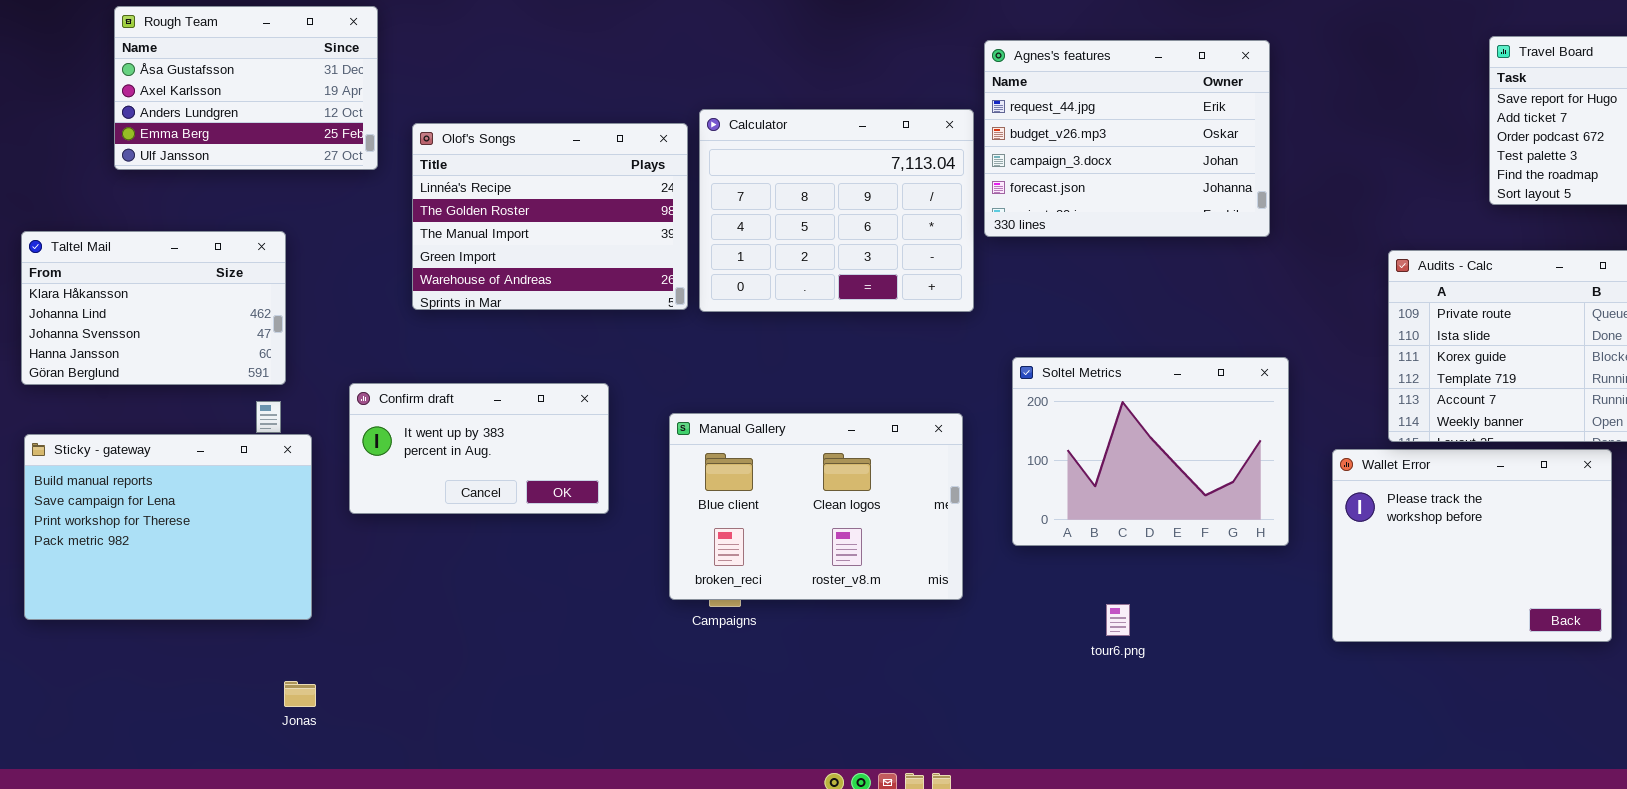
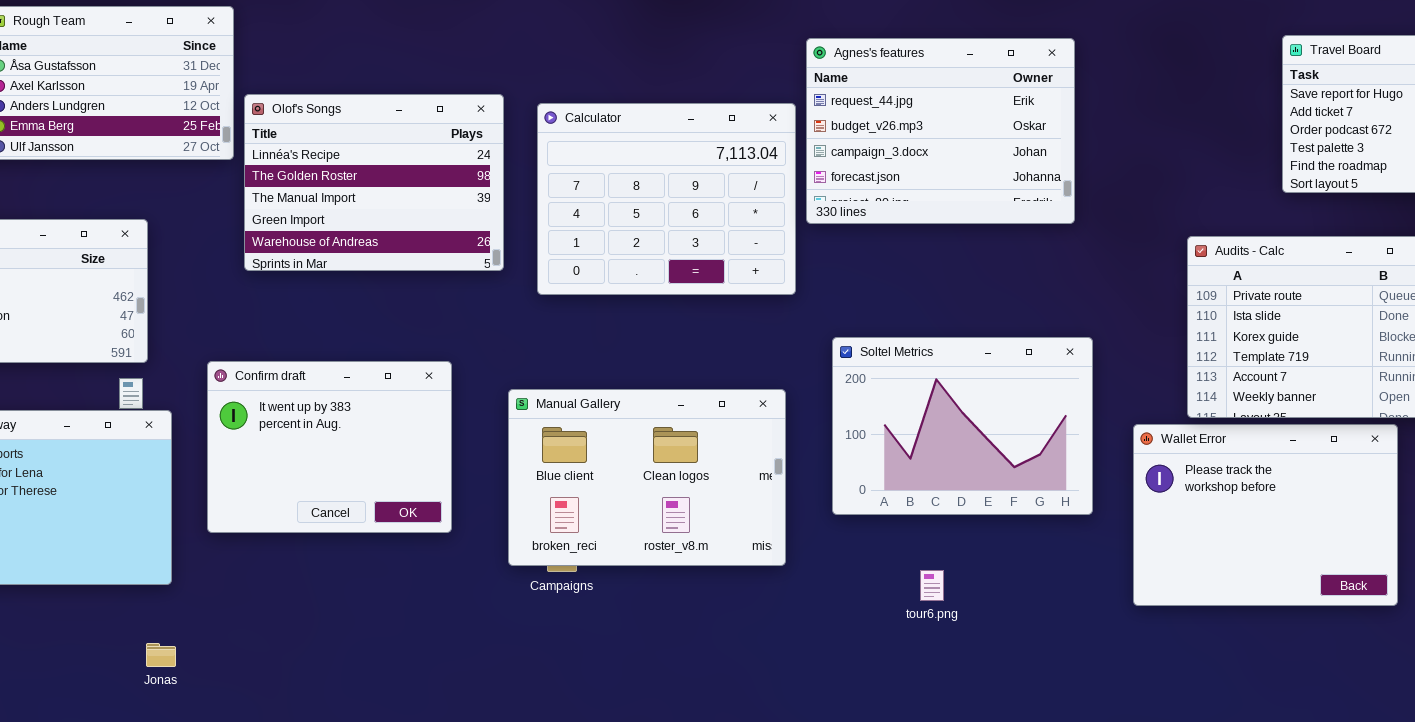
Olof's Songs: [412,123,688,310] -> [244,94,504,271], moved
Confirm draft: [349,383,609,514] -> [207,361,452,533], resized

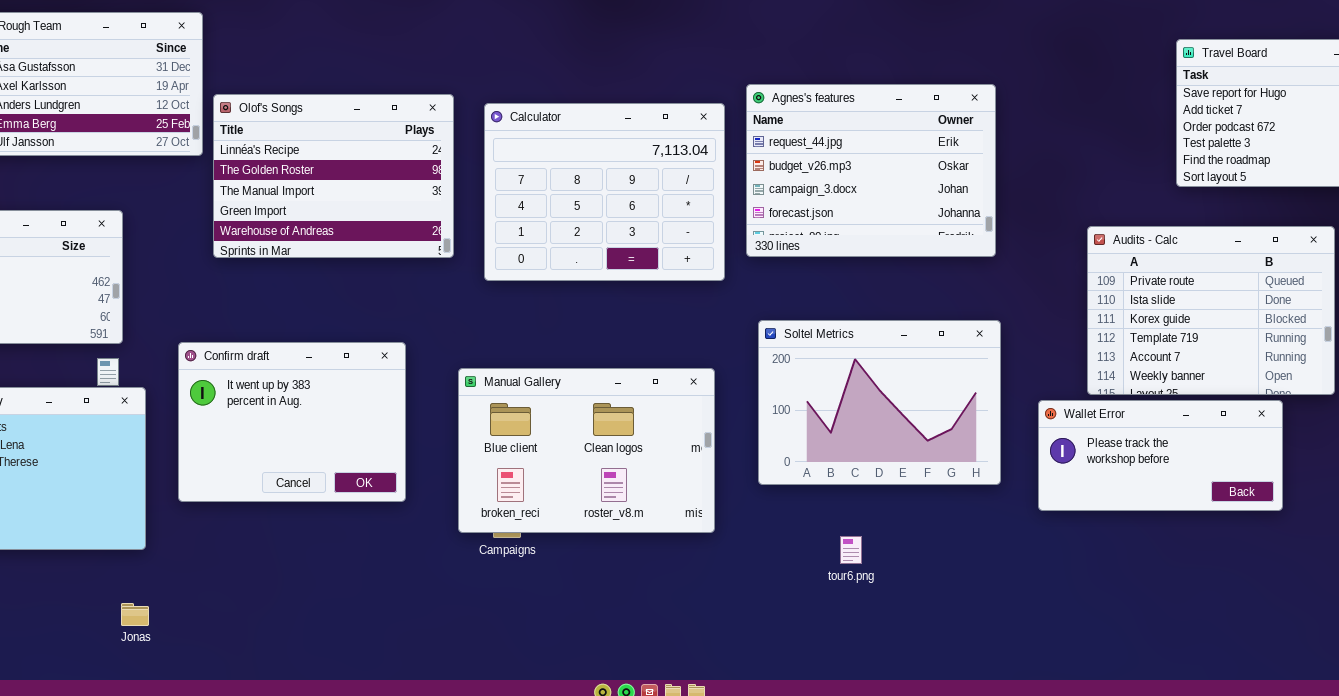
Agnes's features: [806,38,1075,224] -> [746,84,996,257], moved
Wallet Error: [1133,424,1398,606] -> [1038,400,1283,511], resized

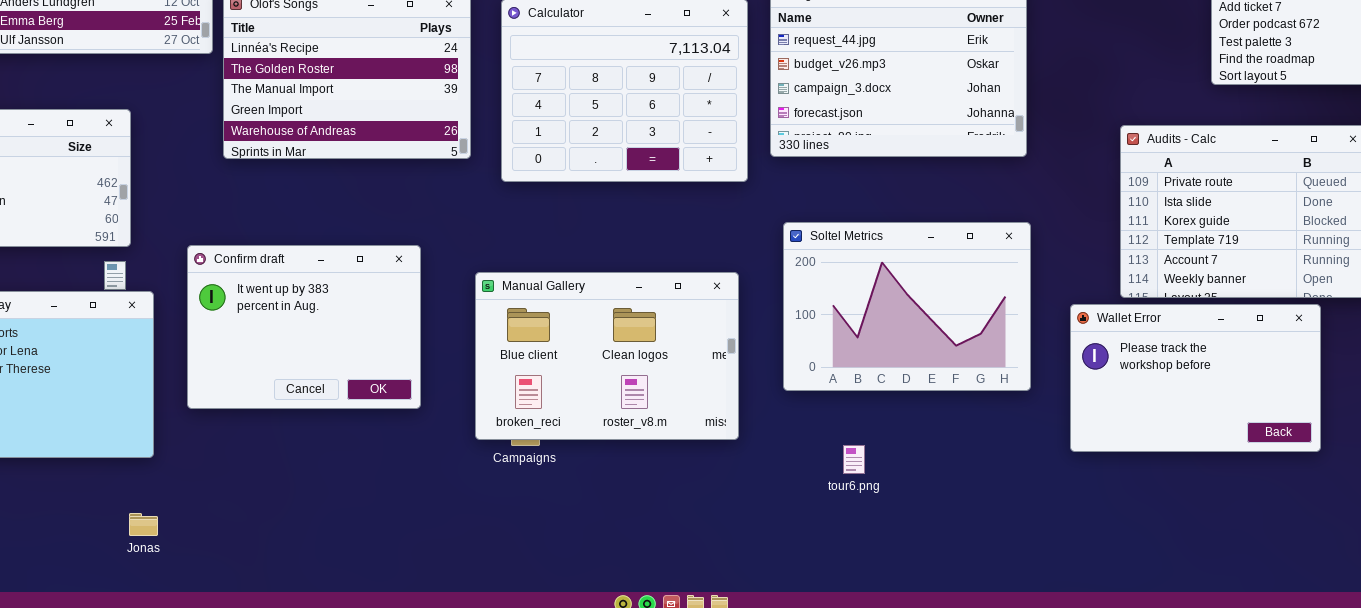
Wallet Error: [1038,400,1283,511] -> [1070,304,1321,452], resized
tour6.png: [840,536,862,564] -> [843,445,865,474], moved

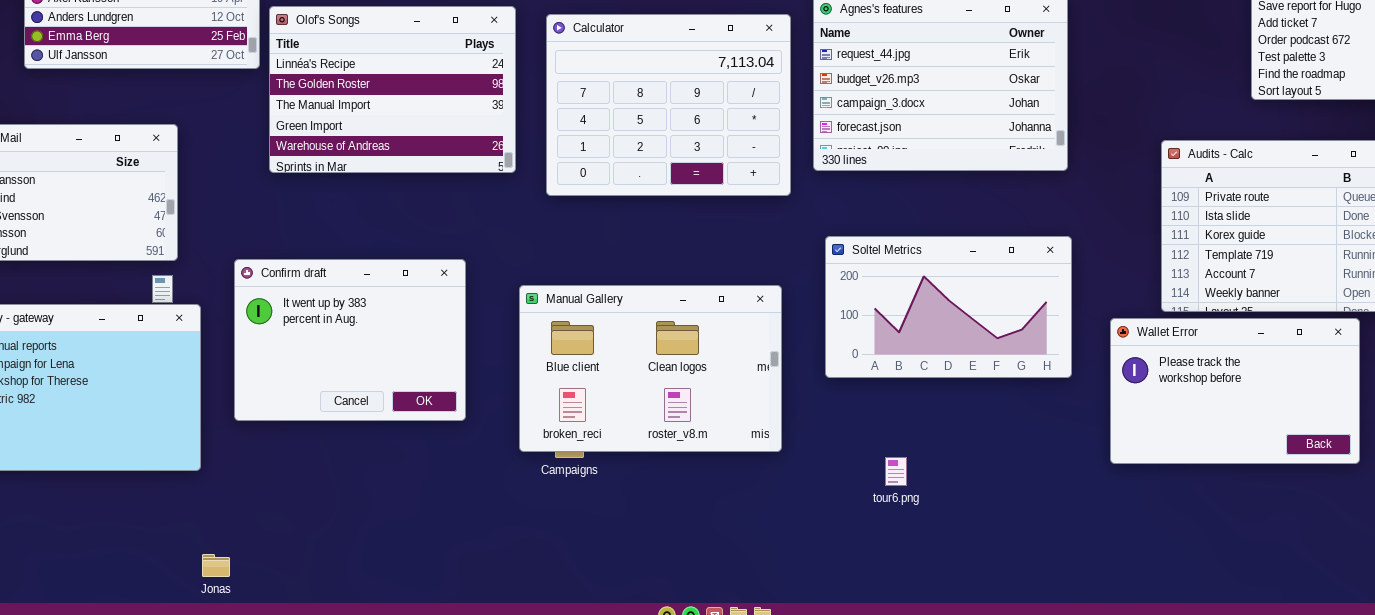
Soltel Metrics: [783,222,1031,391] -> [825,236,1072,378], resized
Jonas: [129,513,158,536] -> [202,554,230,577], moved

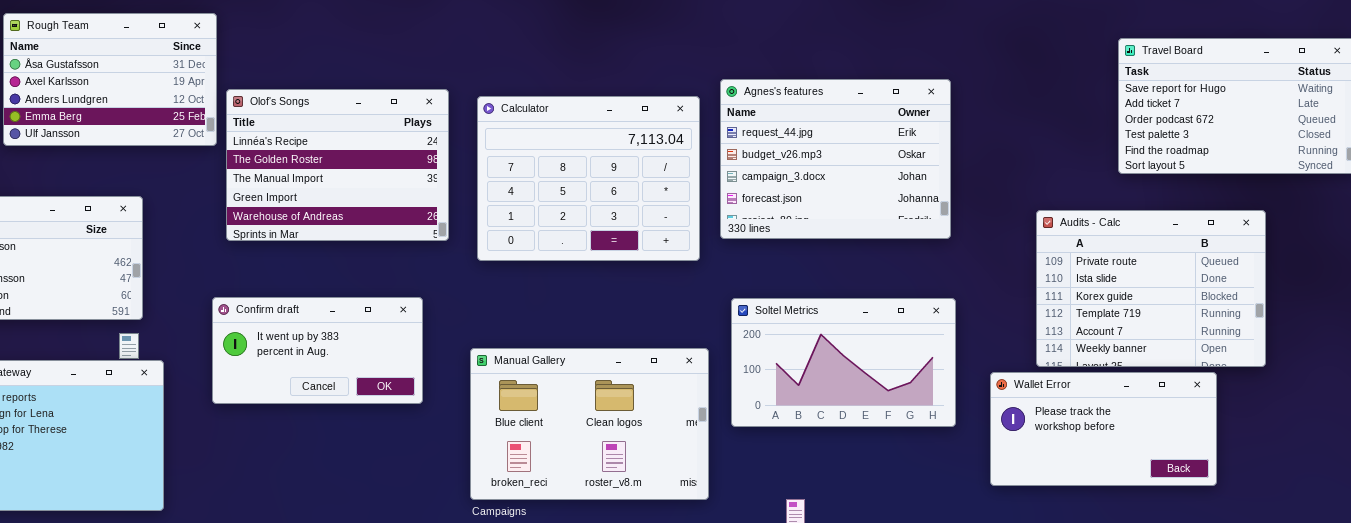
Confirm draft: [234,259,466,421] -> [212,297,423,404], moved, resized
Manual Gallery: [519,285,782,452] -> [470,348,709,500], moved
Wallet Error: [1110,318,1360,464] -> [990,372,1217,486], resized

